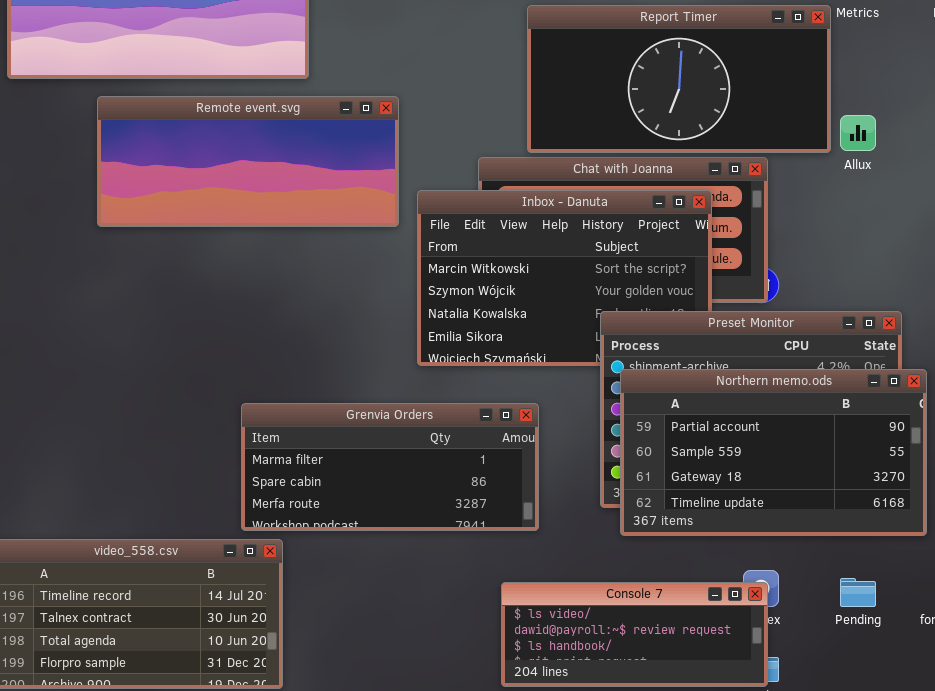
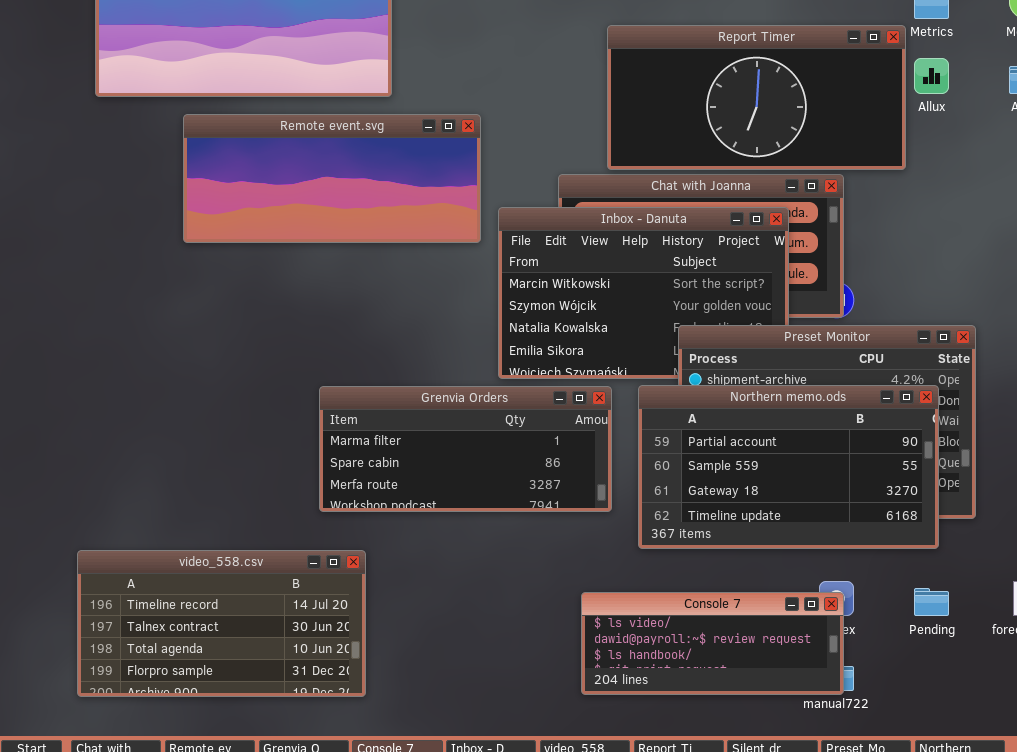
Allux: [840,115,876,151] -> [914,58,949,94], moved
Northern memo.ods: [620,369,927,536] -> [638,385,939,549], moved
Grenvia Orders: [241,403,539,531] -> [319,386,612,512], moved

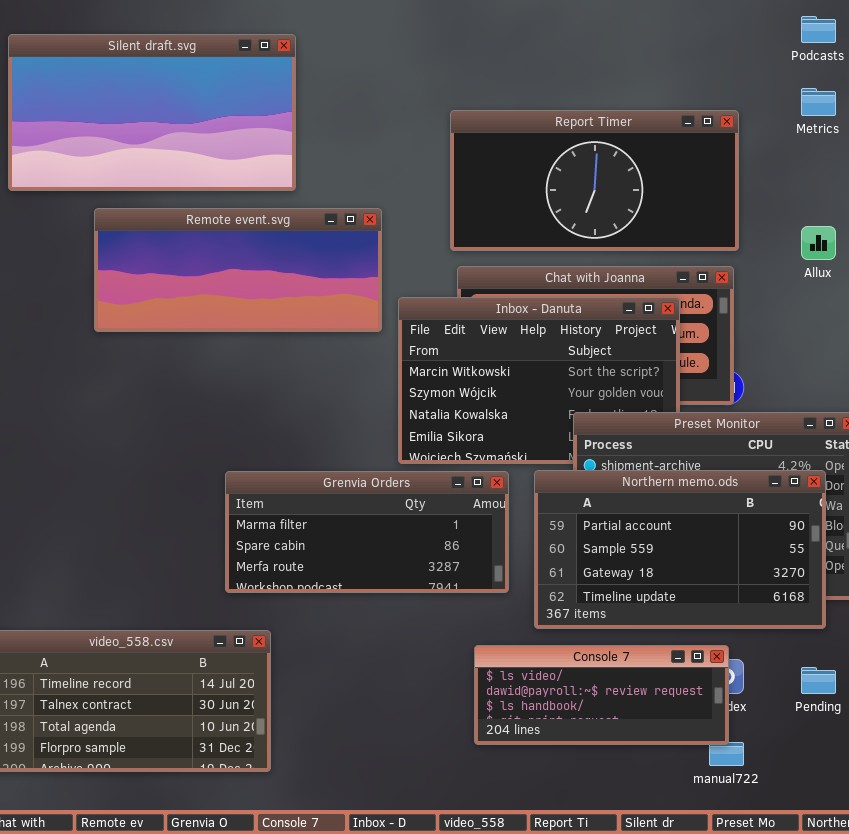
Report Timer: [607,25,906,170] -> [450,110,739,251], moved
Allux: [914,58,949,94] -> [801,226,836,260], moved
Console 7: [581,592,844,695] -> [474,645,729,745], moved

